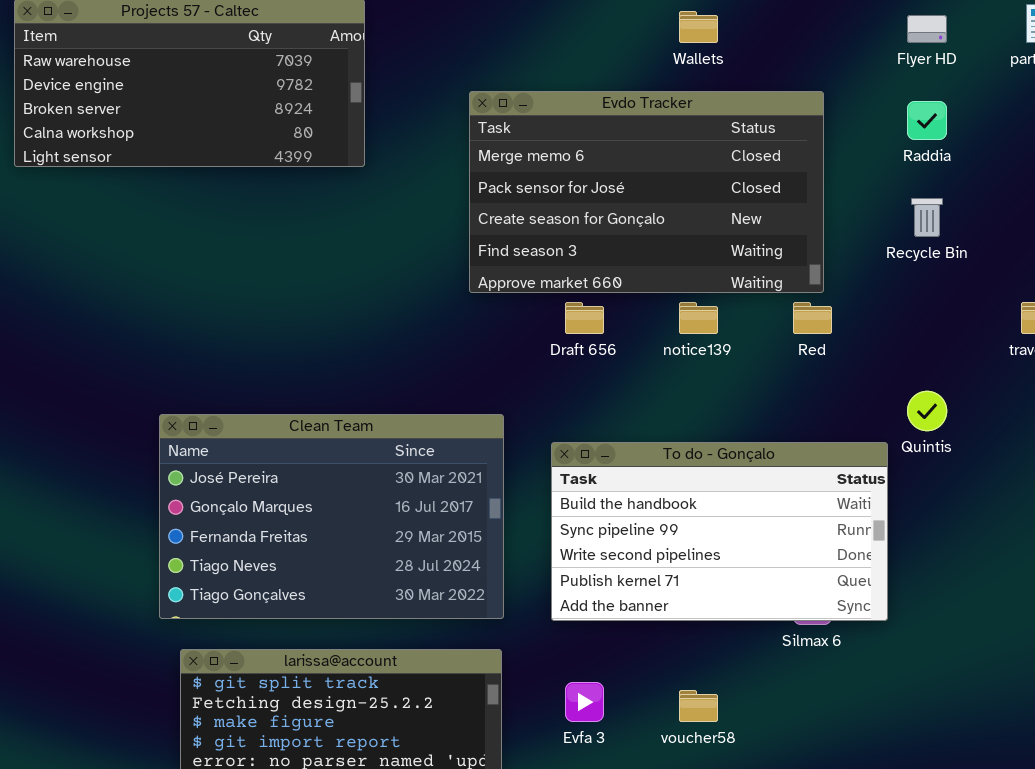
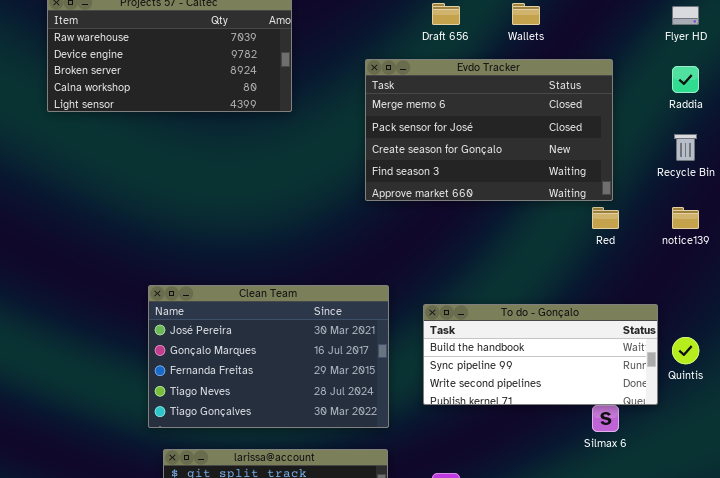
Draft 656: [565,302,604,334] -> [432,3,460,25], moved
notice139: [679,302,718,334] -> [672,207,699,229], moved
Quintis: [907,391,947,431] -> [672,337,699,364], moved
To do - Gonçalo: [551,442,888,621] -> [423,304,658,405], resized

